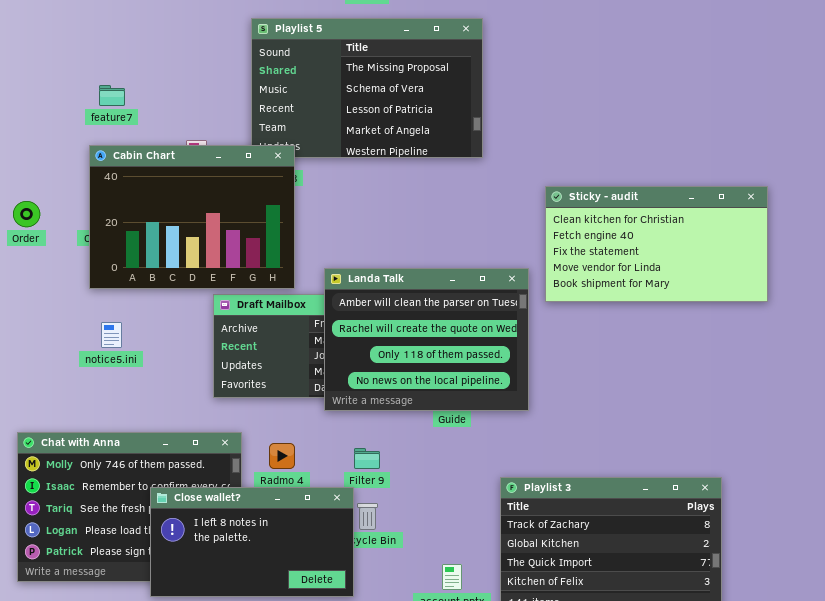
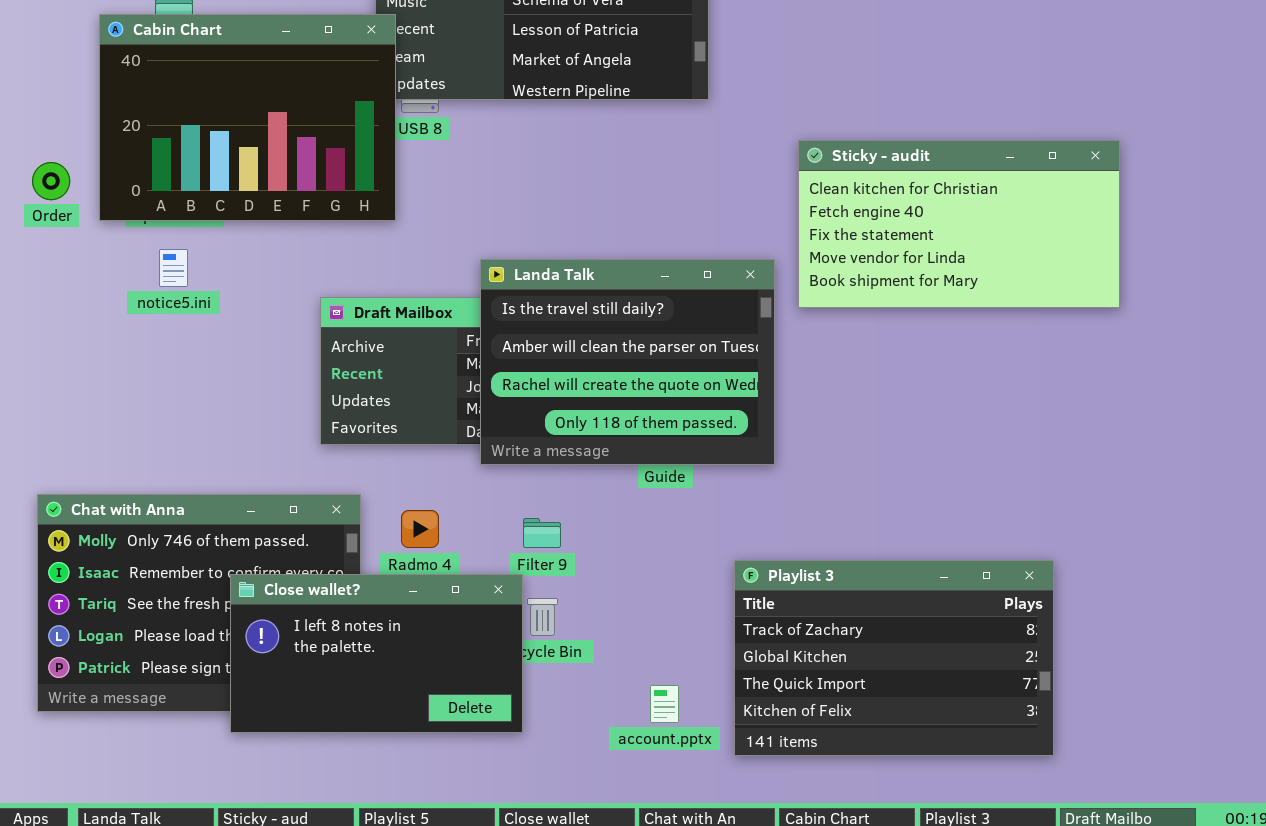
Cabin Chart: [89,145,295,289] -> [99,14,396,221], moved
Landa Talk: [324,268,529,411] -> [480,259,775,465], scrolled up 1 row
notice5.ini: [101,322,122,348] -> [159,249,188,287], moved

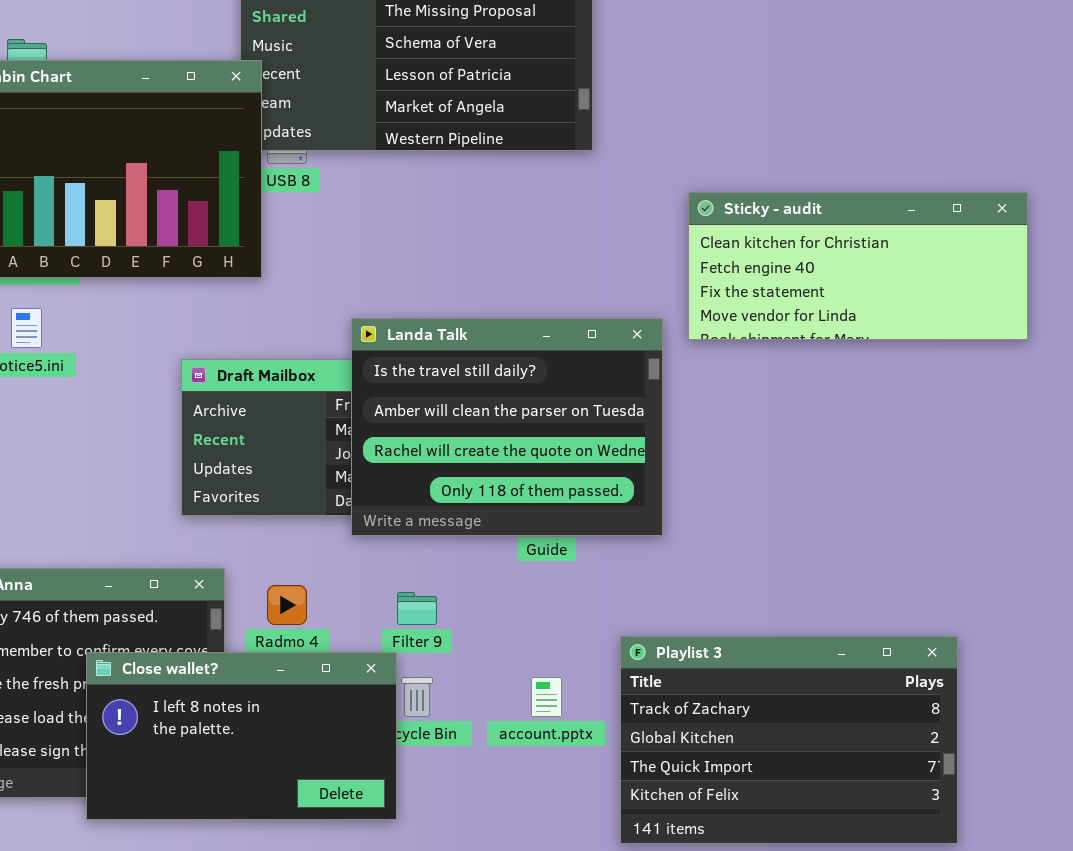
Sticky - audit: [798,140,1120,308] -> [688,192,1028,340], resized
account.pptx: [650,685,679,723] -> [531,677,562,717], moved

